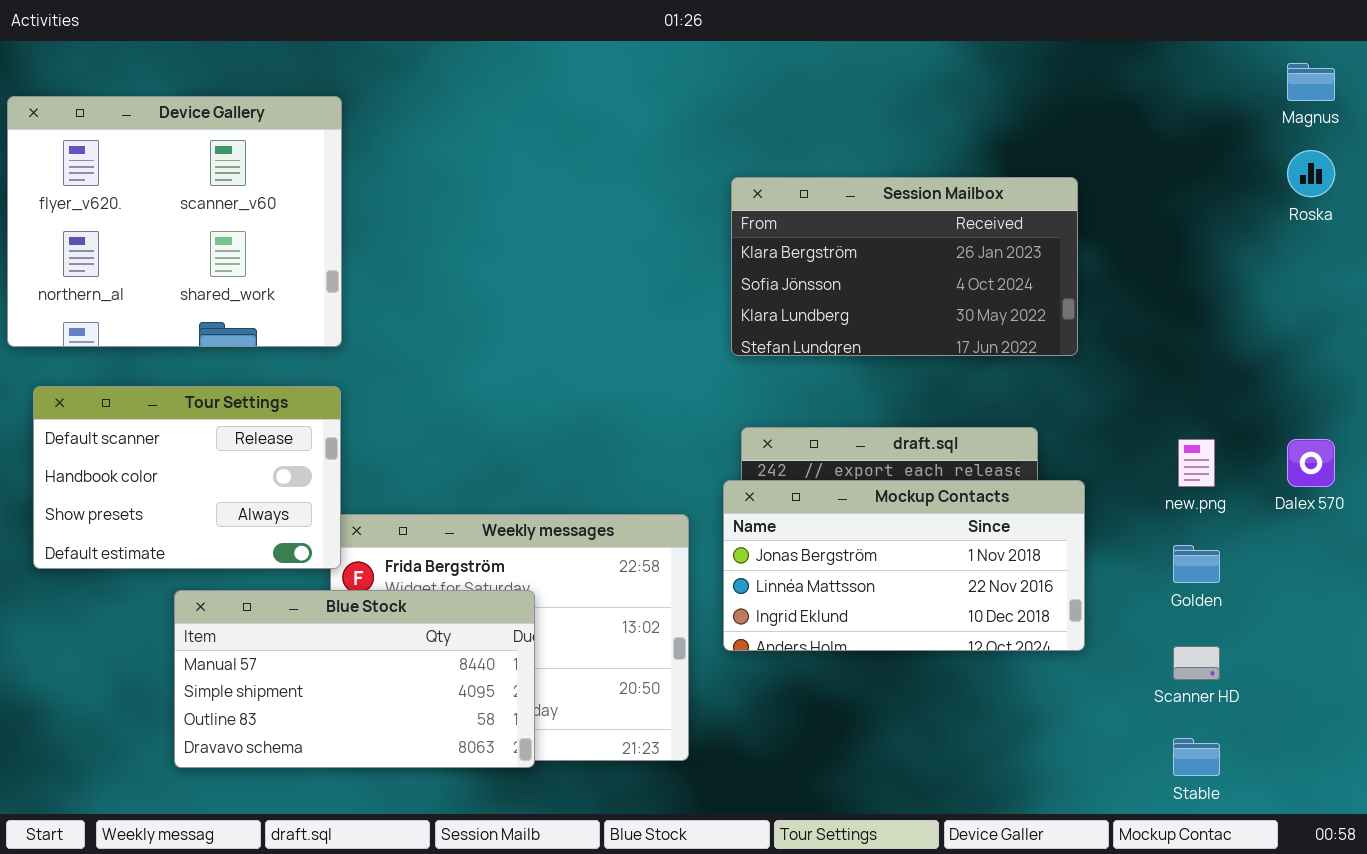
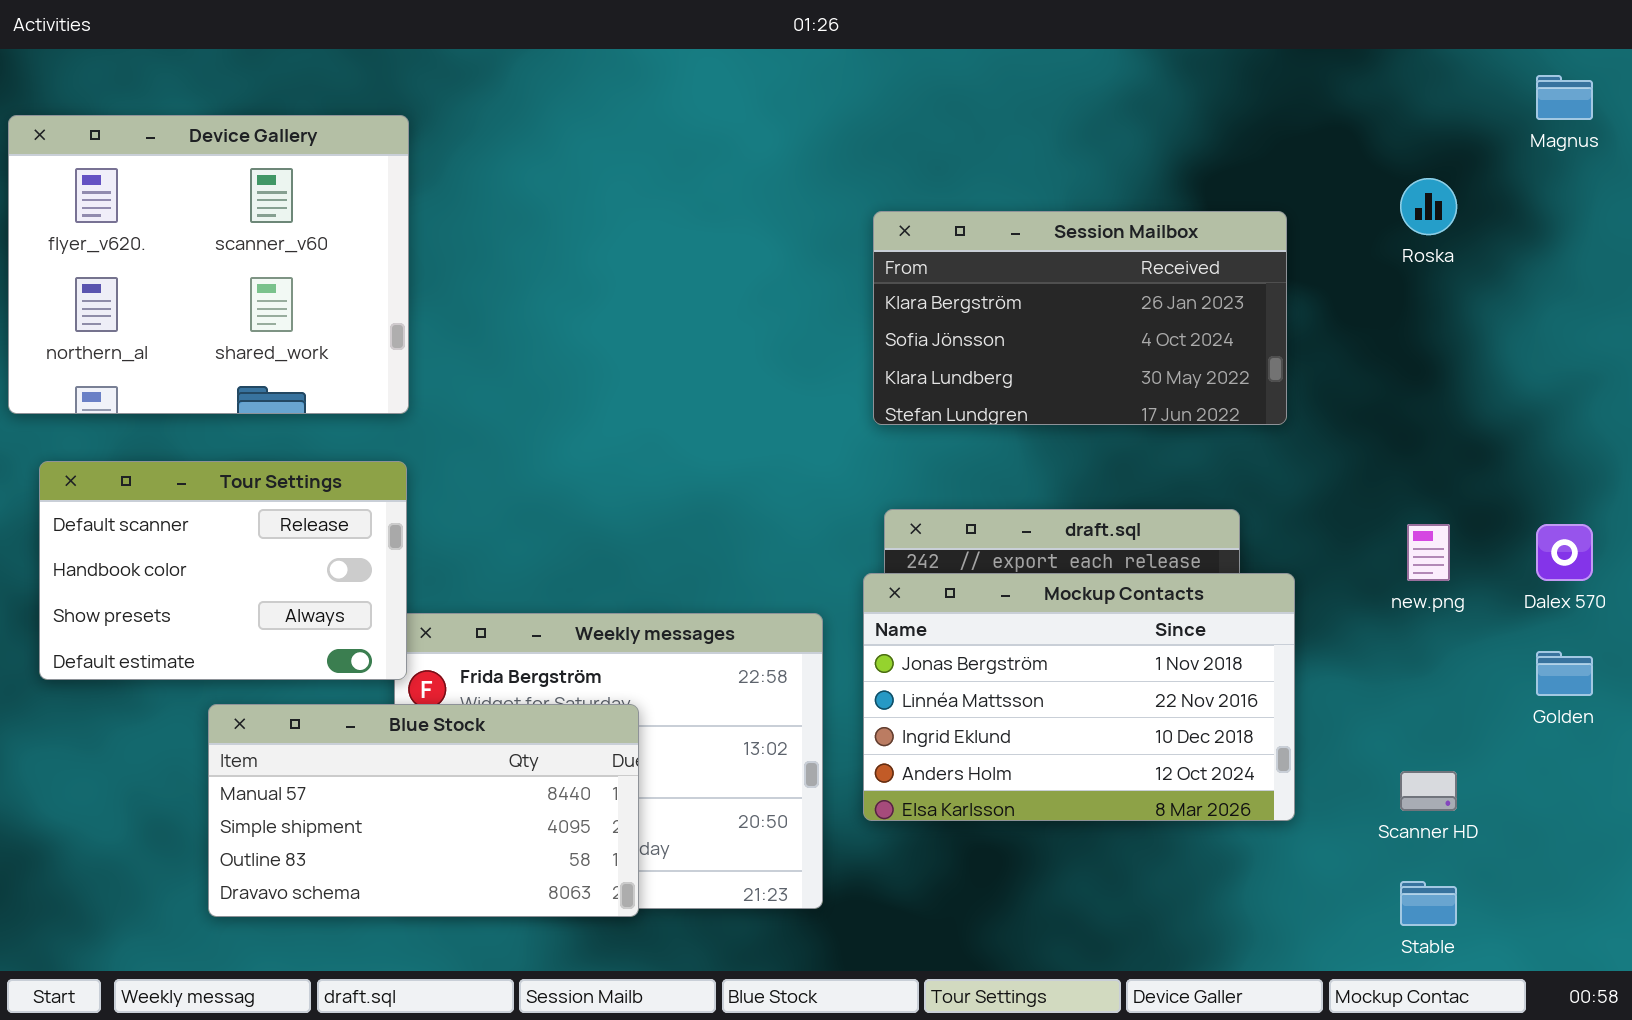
Roska: [1287,150,1335,197] -> [1400,178,1457,235], moved
Mockup Contacts: [723,480,1085,651] -> [863,573,1295,821], resized
Golden: [1173,545,1220,583] -> [1536,651,1593,696], moved

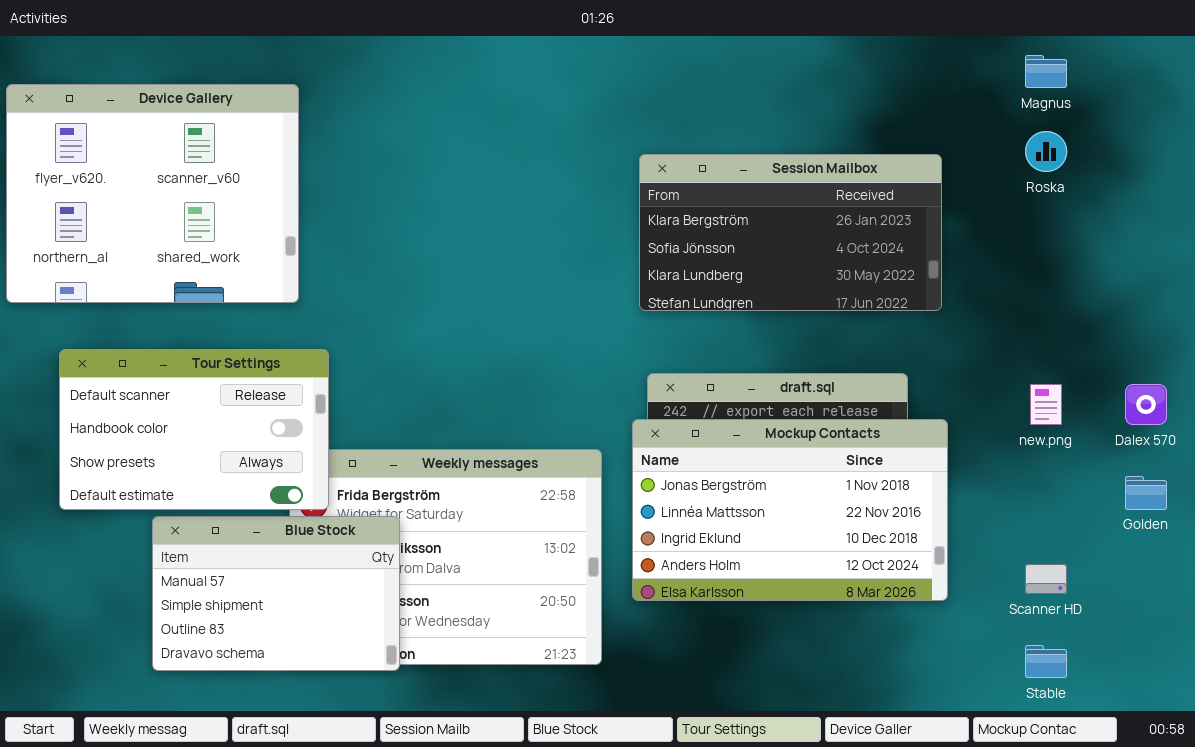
Magnus: [1536,75,1593,120] -> [1025,55,1067,88], moved
Tour Settings: [39,461,407,680] -> [59,349,329,510], moved
Blue Stock: [208,704,639,917] -> [152,516,400,671], resized

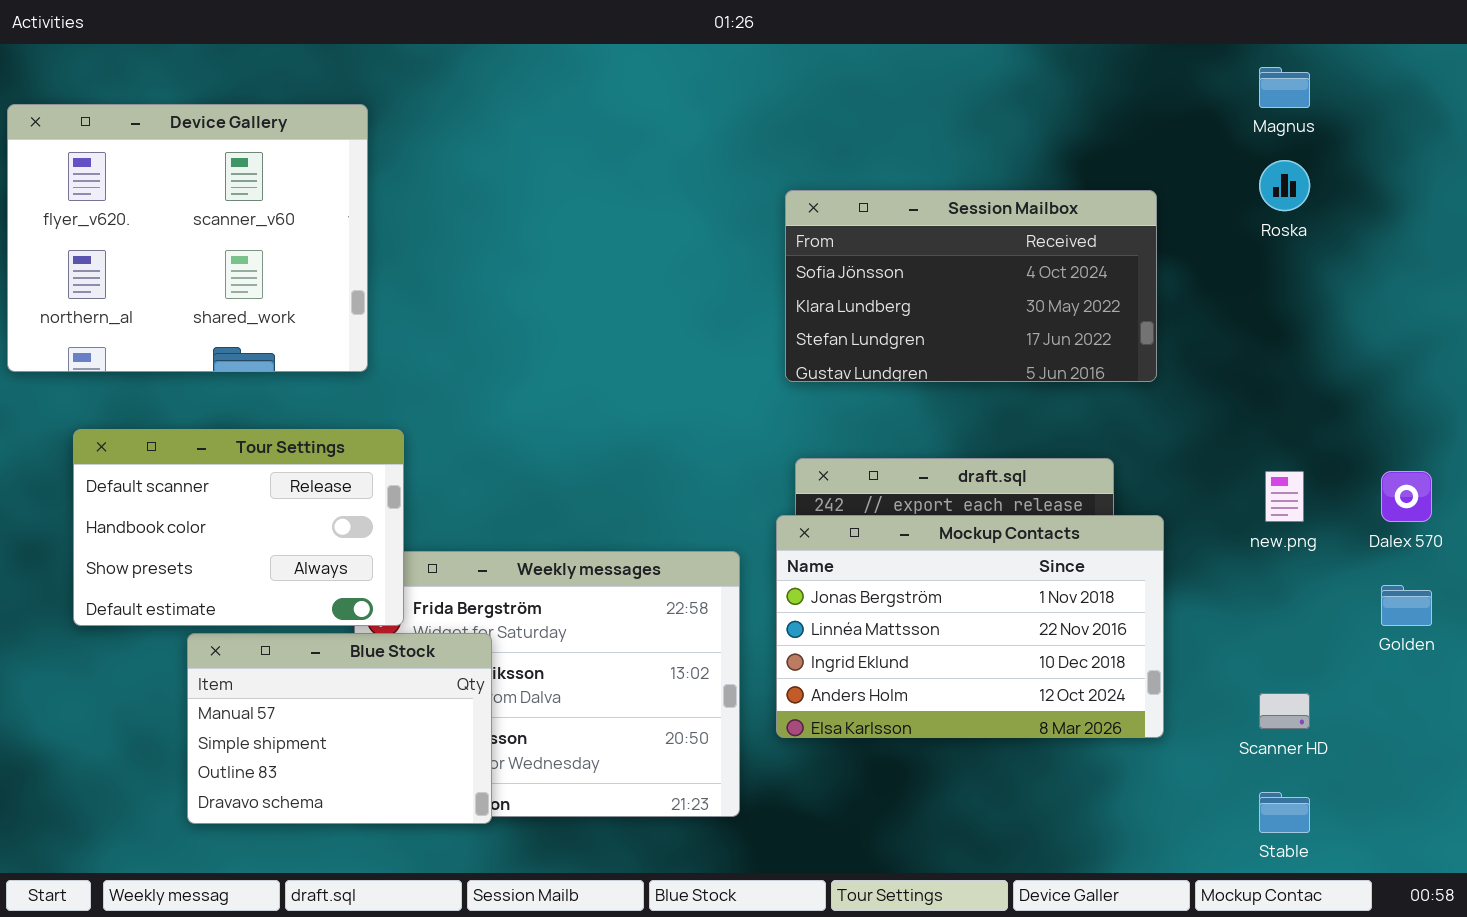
Session Mailbox: [639,154,942,311] -> [785,190,1157,382], scrolled down 1 row

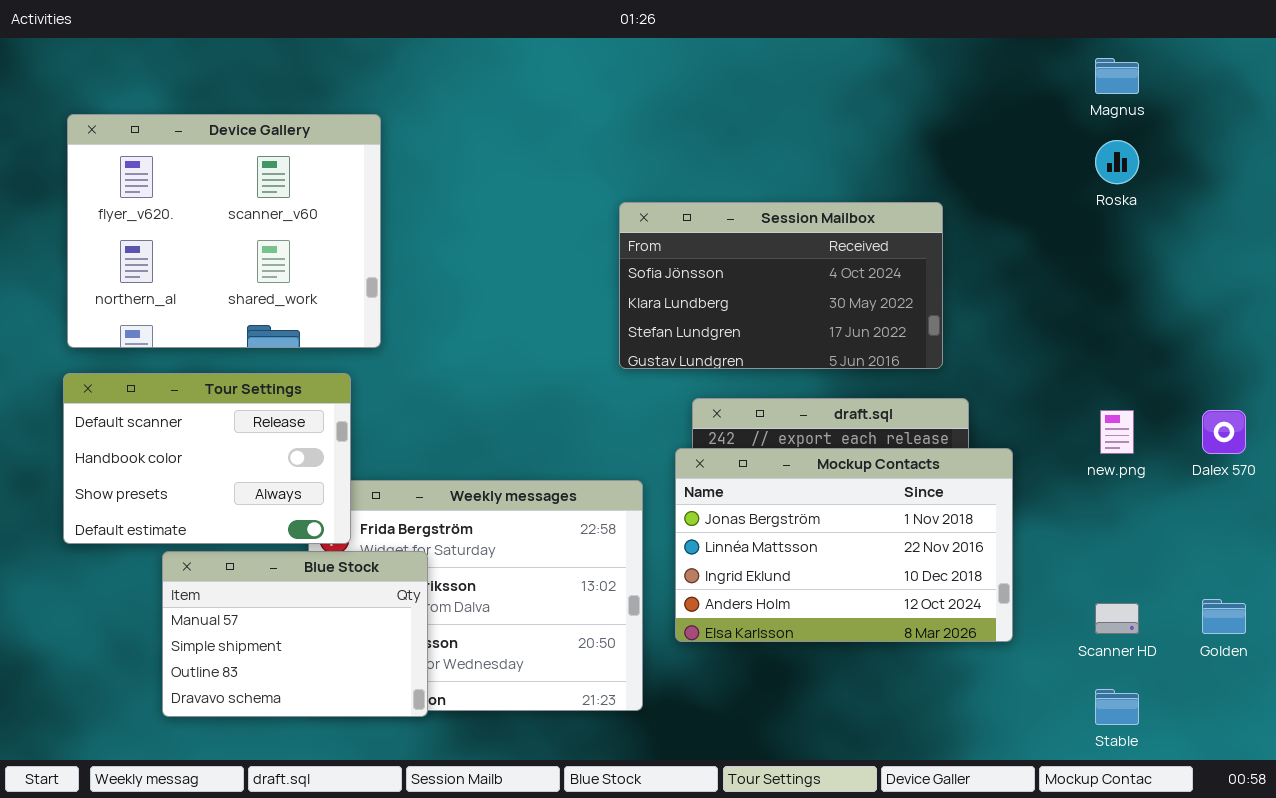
Device Gallery: [7,104,368,372] -> [67,114,381,348], moved
Session Mailbox: [785,190,1157,382] -> [619,202,943,369], moved
Golden: [1381,585,1432,626] -> [1202,599,1246,634], moved

